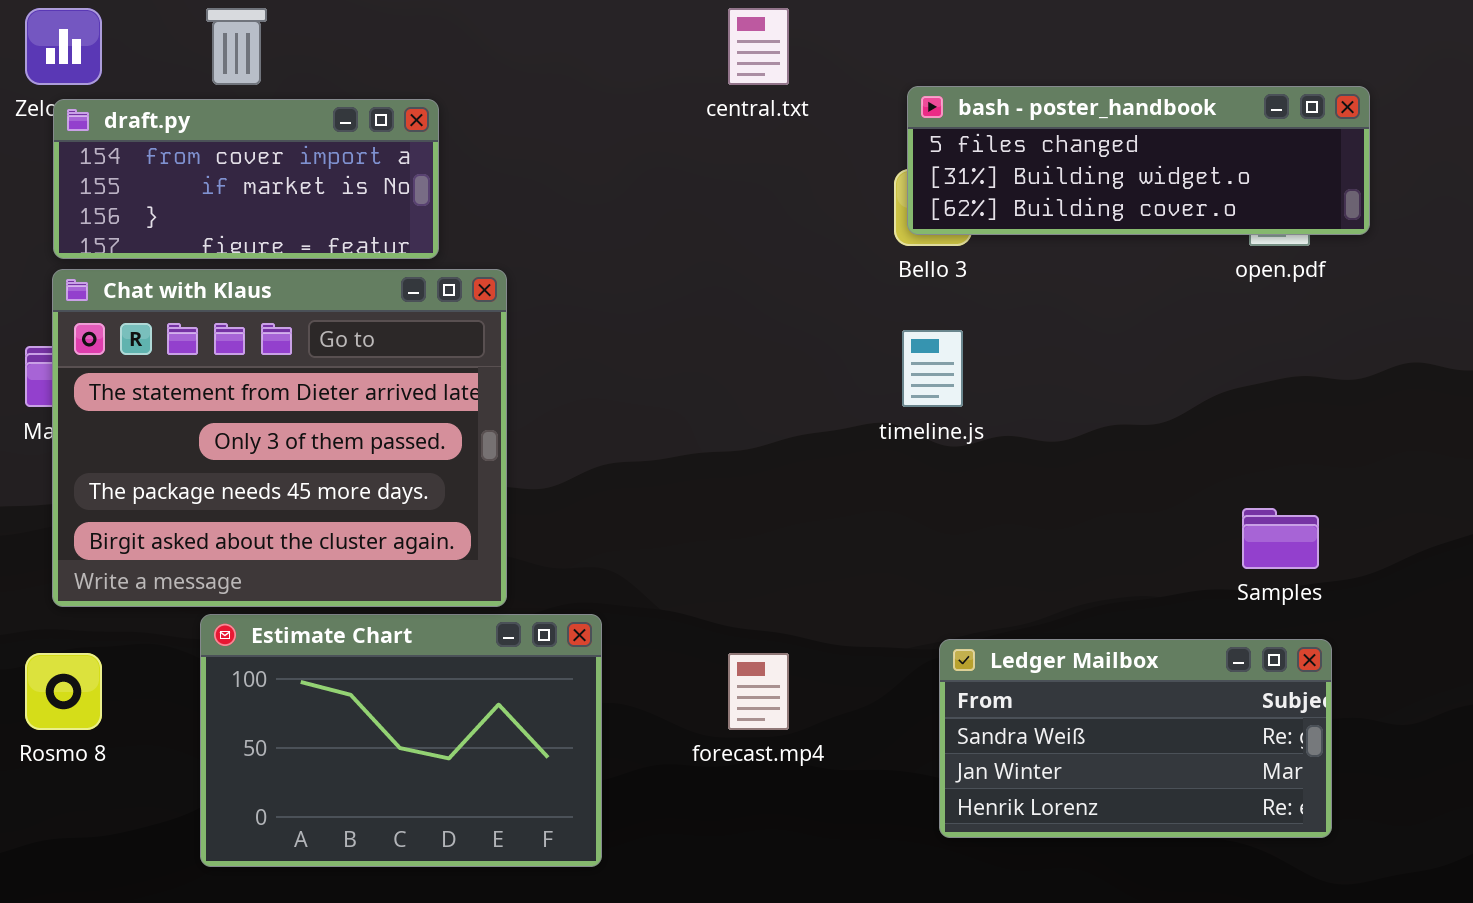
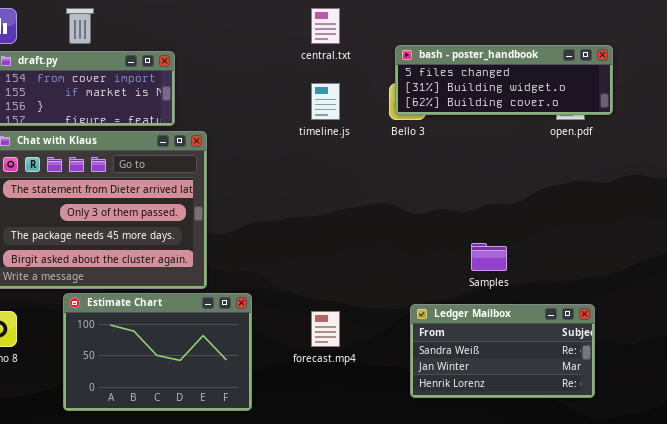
timeline.js: [902,330,963,407] -> [311,83,340,120], moved
Samples: [1242,508,1319,569] -> [471,243,507,271], moved

